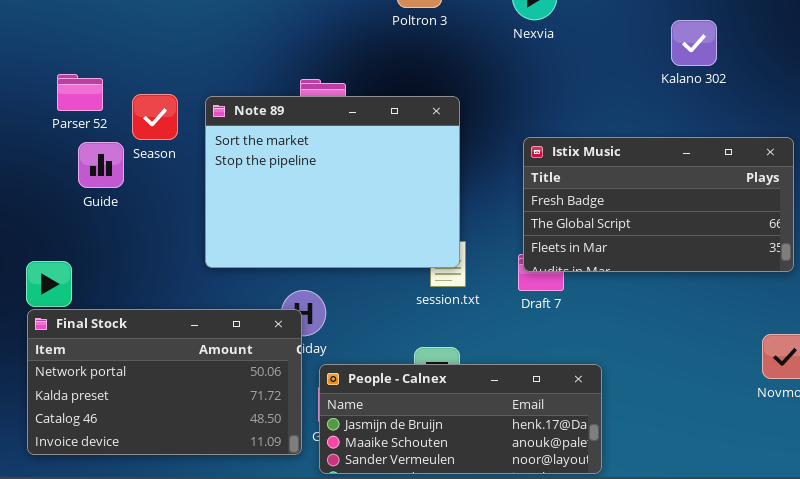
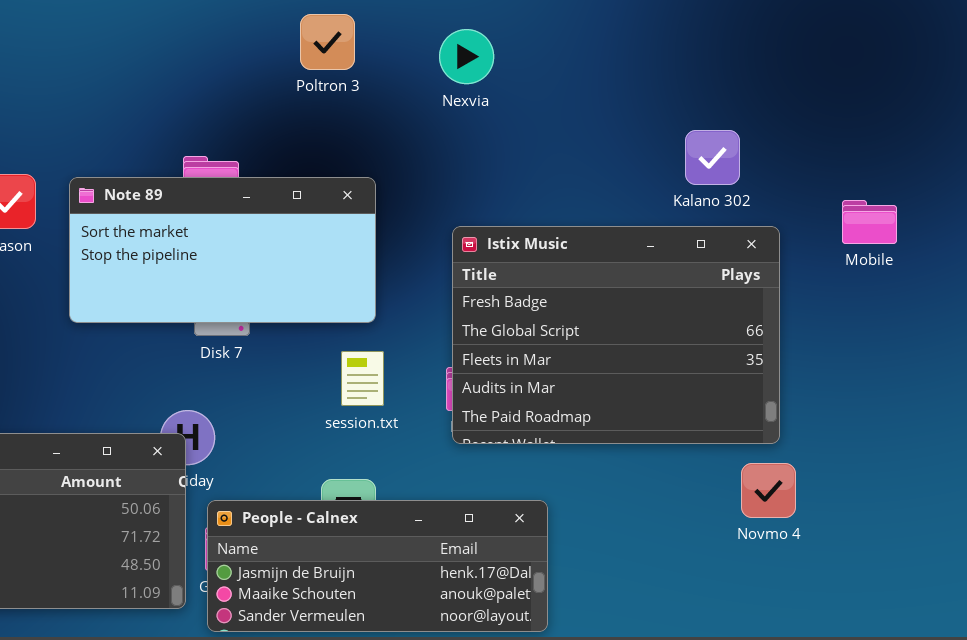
Kalano 302: [671,20,717,66] -> [685,130,740,185], moved
Note 89: [205,96,460,268] -> [69,177,376,323], resized
Istix Music: [523,137,794,272] -> [452,226,780,444], resized

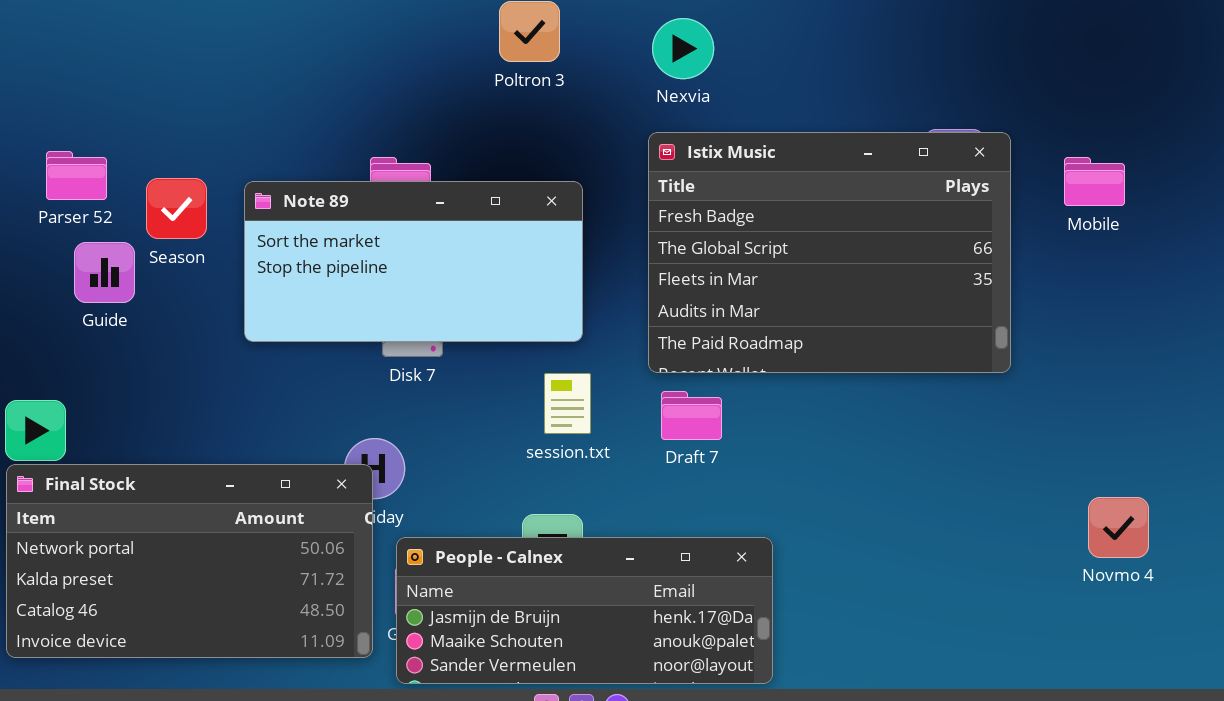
Mobile: [842,200,897,244] -> [1064,157,1125,206], moved
Istix Music: [452,226,780,444] -> [648,132,1011,373], moved
Novmo 4: [741,463,796,518] -> [1088,497,1149,558], moved

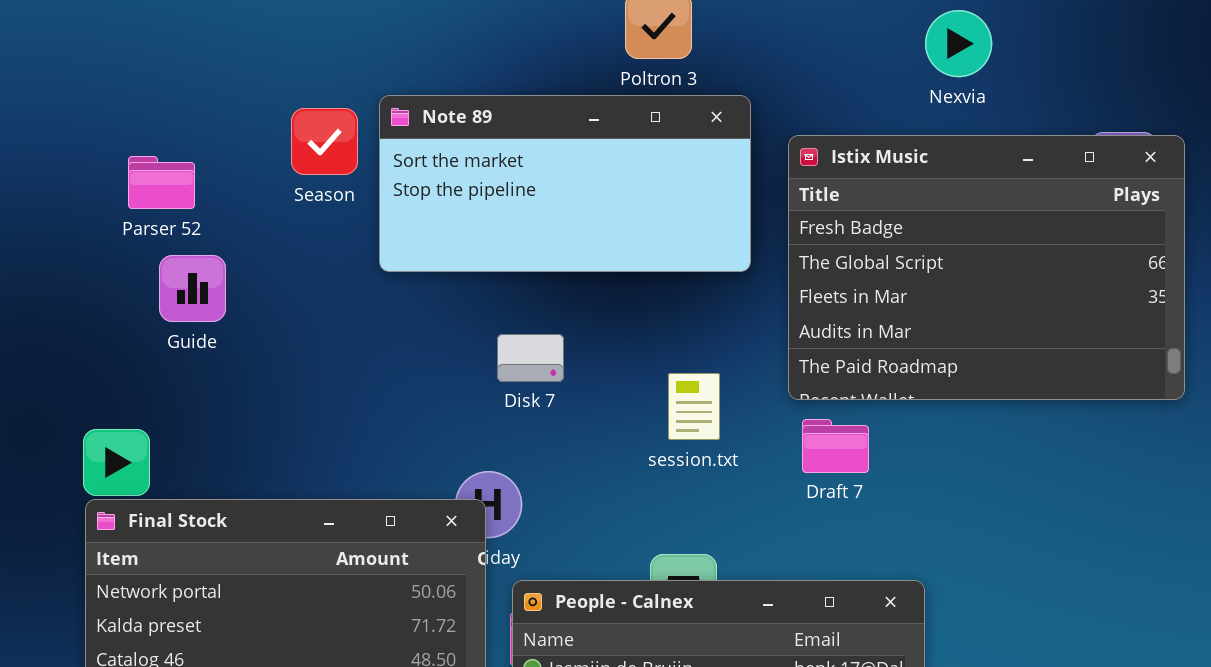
Nexvia: [652,18,714,79] -> [925,10,992,77], moved
Season: [146,178,207,239] -> [291,108,358,175], moved
Note 89: [244,181,583,342] -> [379,95,751,272], moved
session.txt: [544,373,591,434] -> [668,373,720,440], moved

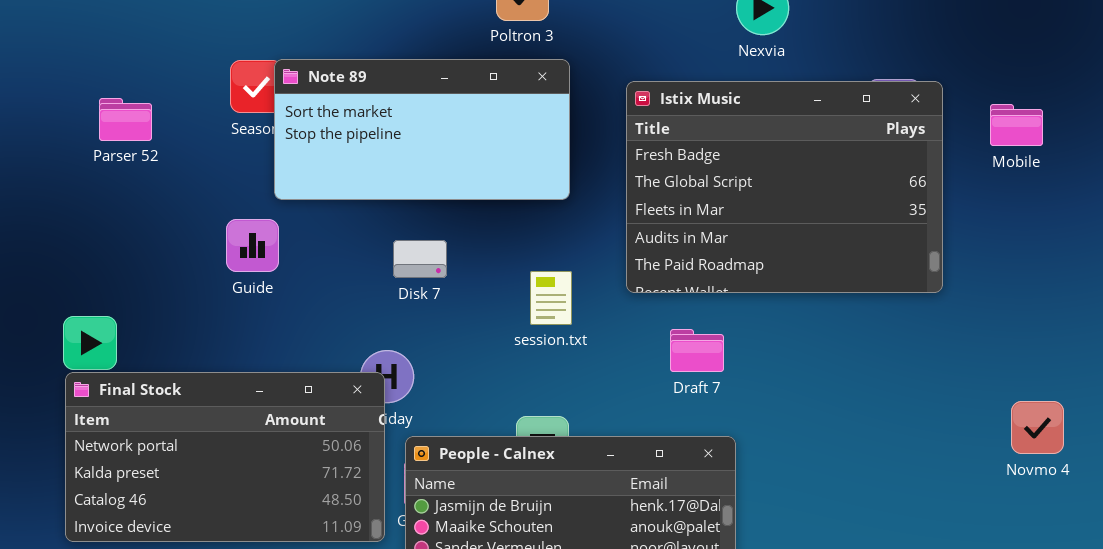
Note 89: [379,95,751,272] -> [274,59,570,200], moved
Guide: [159,255,226,322] -> [226,219,279,272], moved
Draft 7: [802,419,869,473] -> [670,329,724,372], moved

